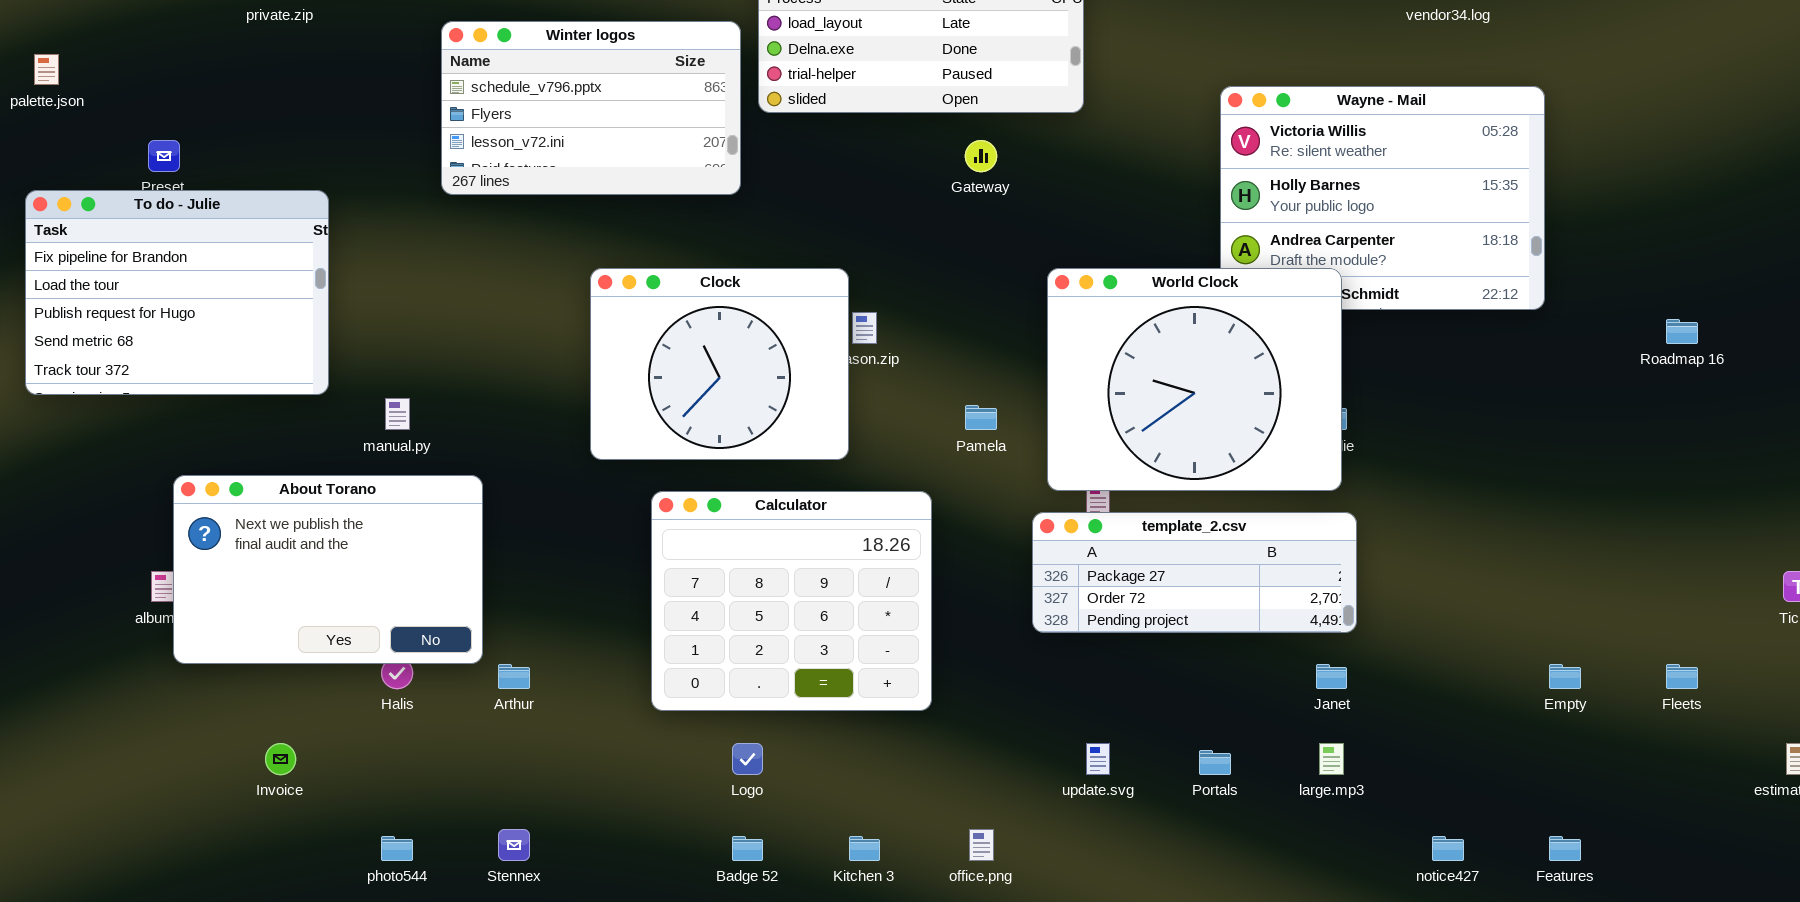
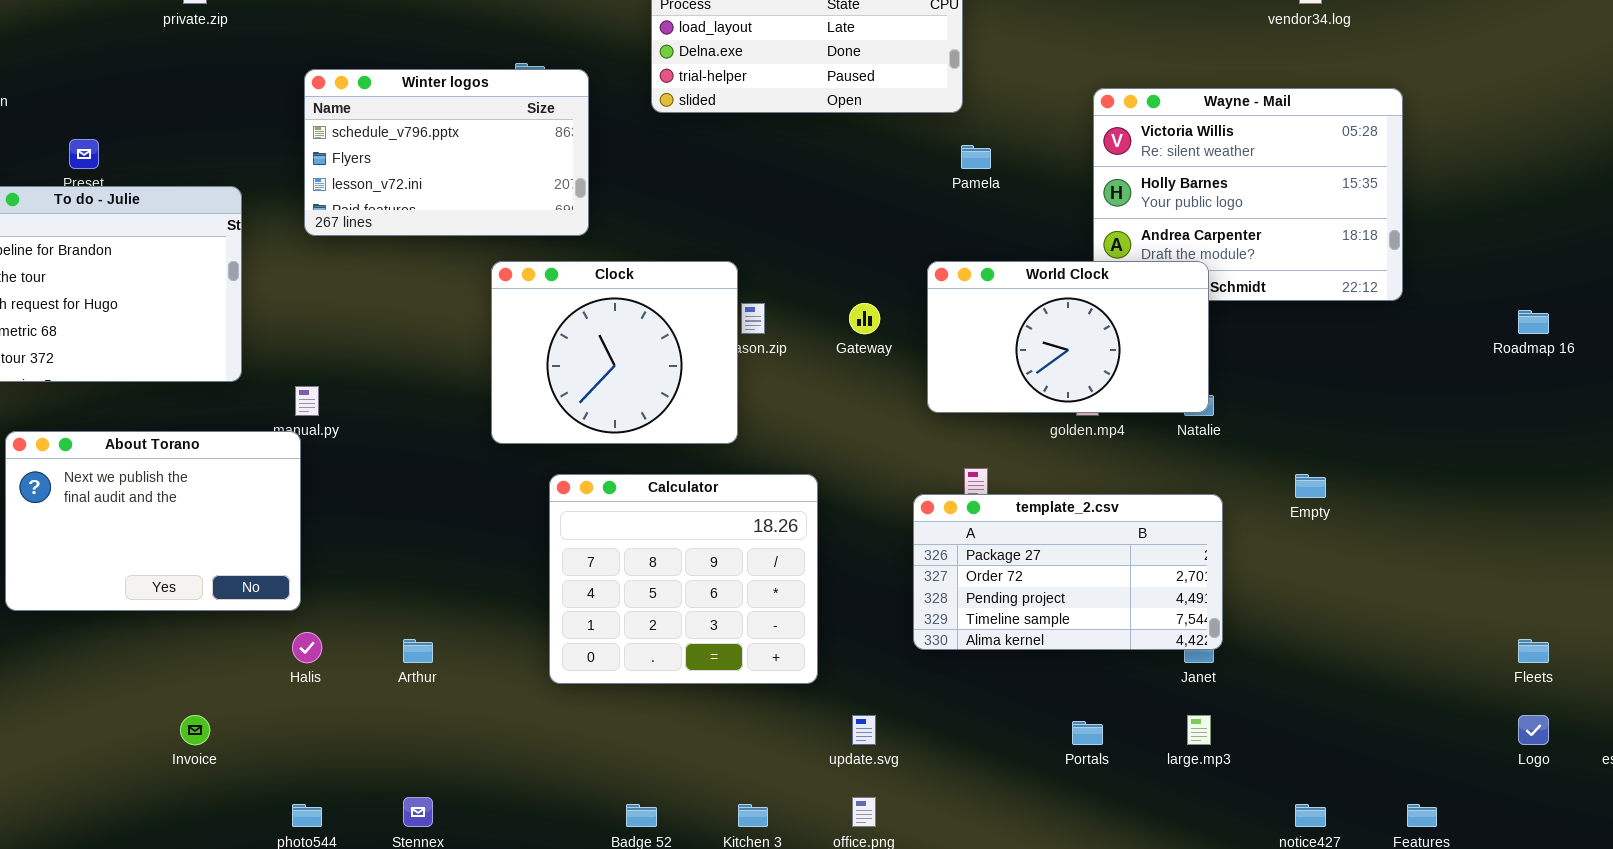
Winter logos: [441,21,741,195] -> [304,69,589,236], moved
Gateway: [965,140,997,172] -> [849,303,880,334], moved
World Clock: [1047,268,1342,491] -> [927,261,1209,413], resized
Pamela: [965,405,997,430] -> [961,145,991,169], moved
About Torano: [173,475,483,664] -> [5,431,301,611], moved
template_2.csv: [1032,512,1357,633] -> [913,494,1223,650], resized
Empty: [1549,664,1581,689] -> [1295,474,1326,498], moved
Logo: [732,743,763,775] -> [1518,715,1549,745], moved
update.svg: [1086,743,1110,775] -> [852,715,876,745], moved

